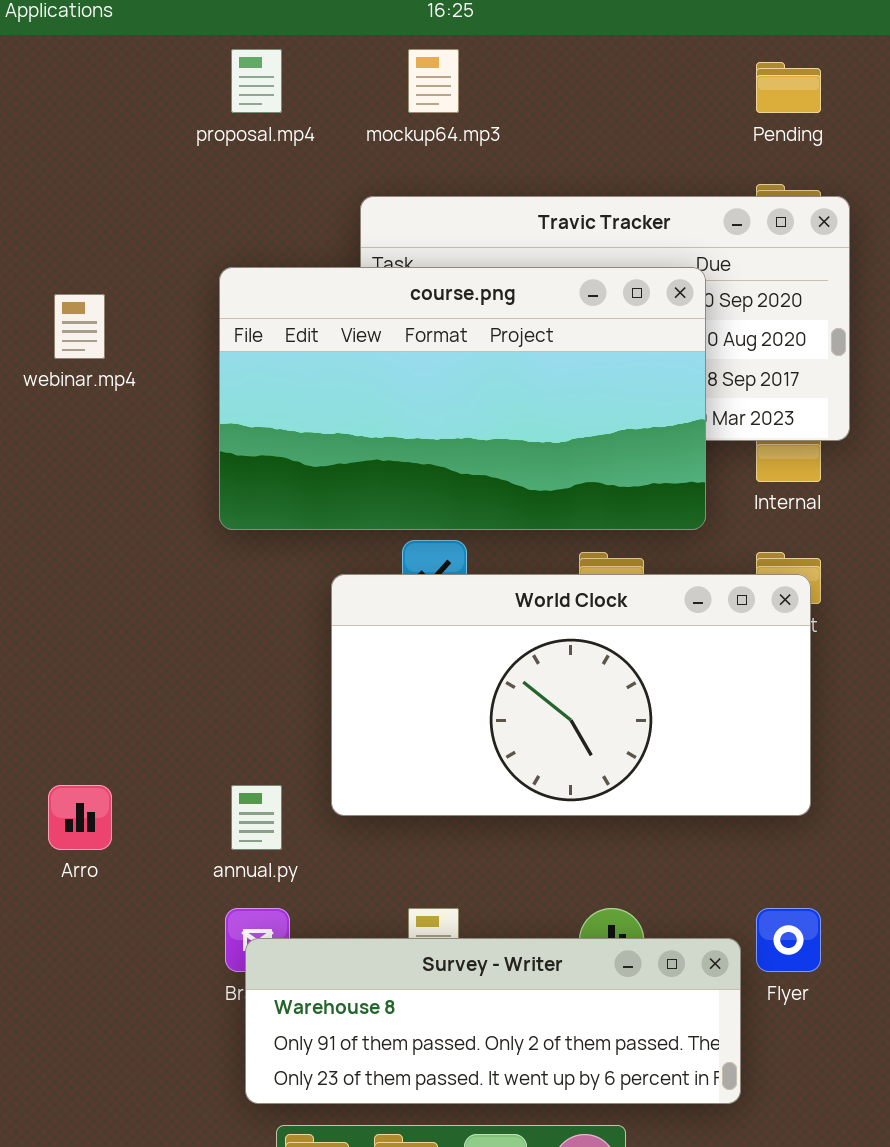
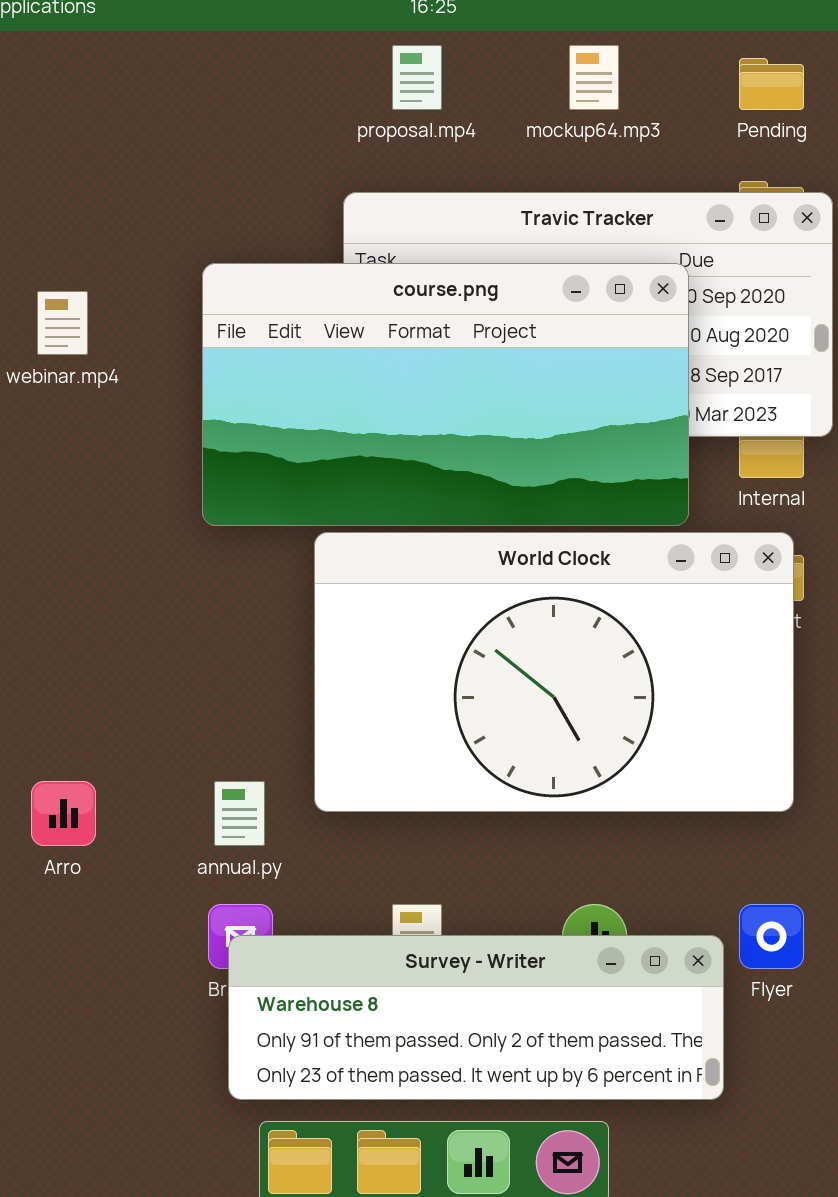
proposal.mp4: [231,49,282,113] -> [392,45,442,110], moved
mockup64.mp3: [408,49,459,113] -> [569,45,619,110], moved
World Clock: [331,574,811,816] -> [314,532,794,812], resized

